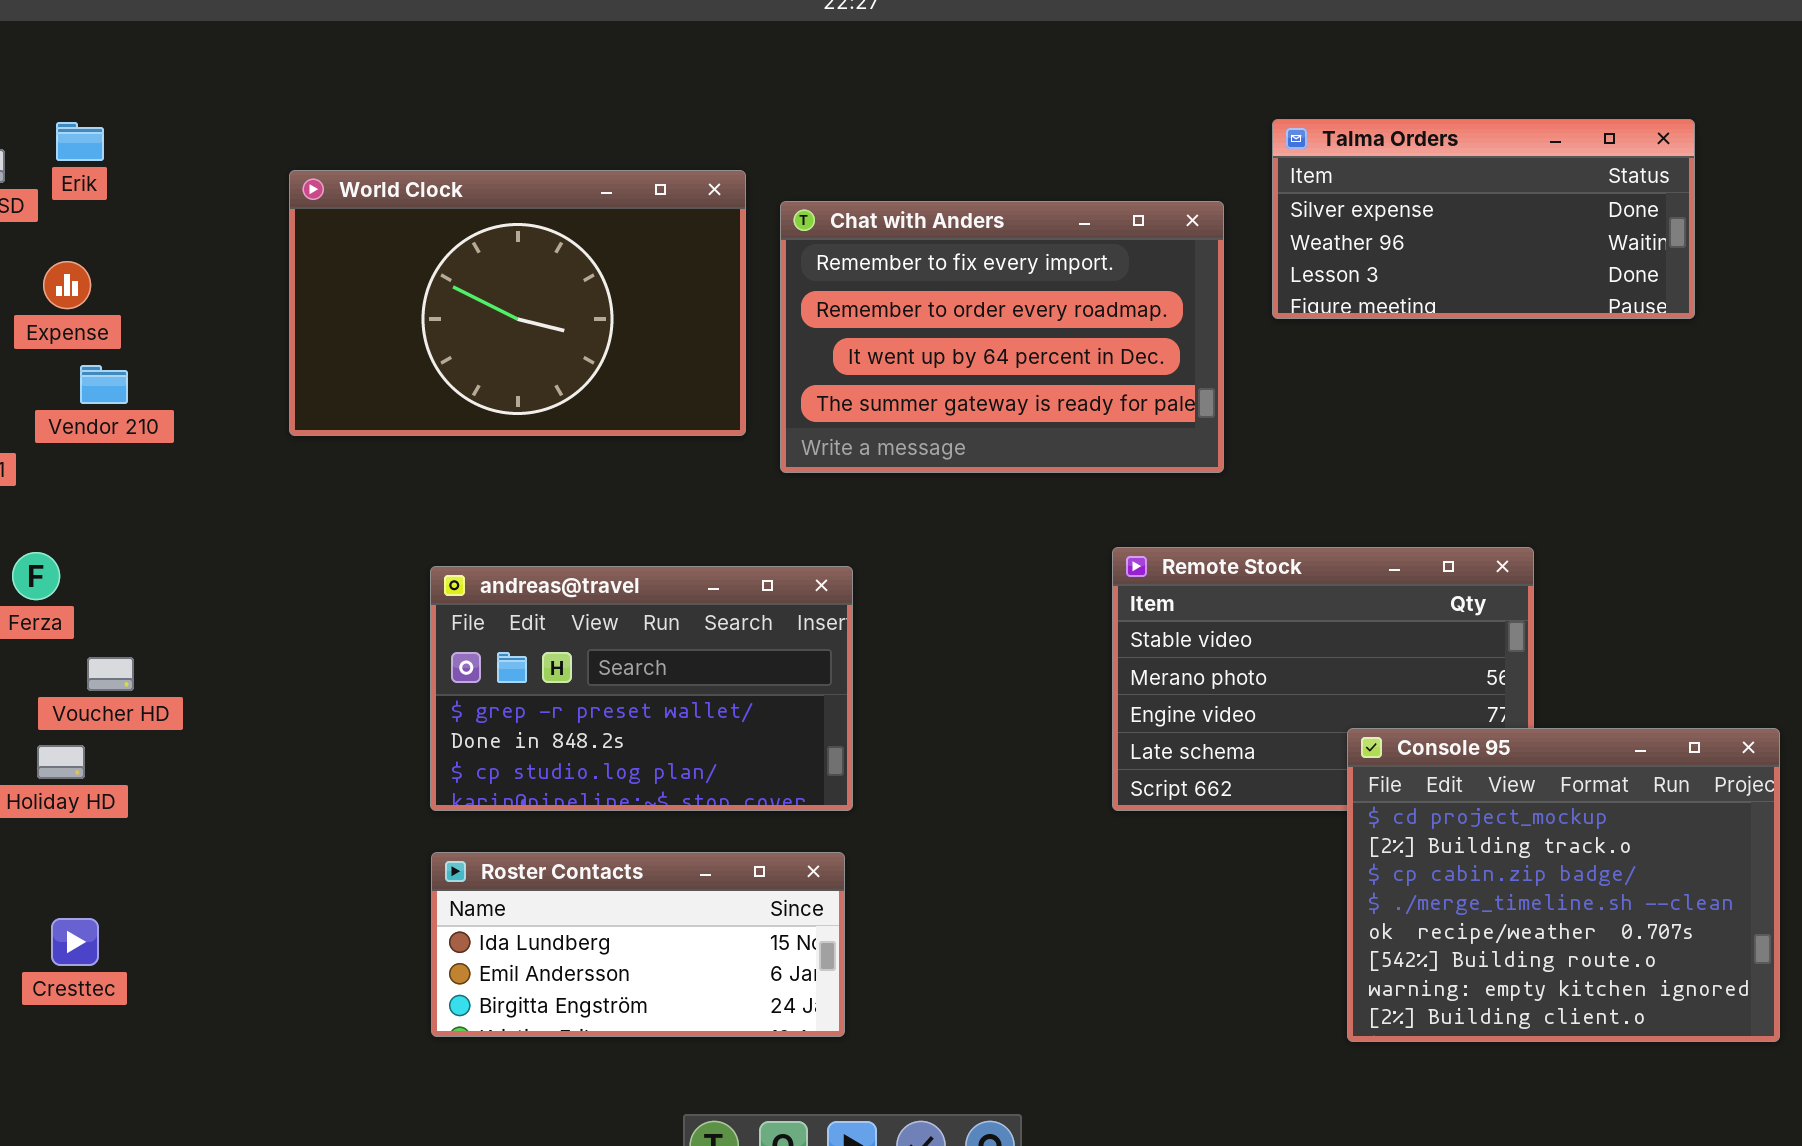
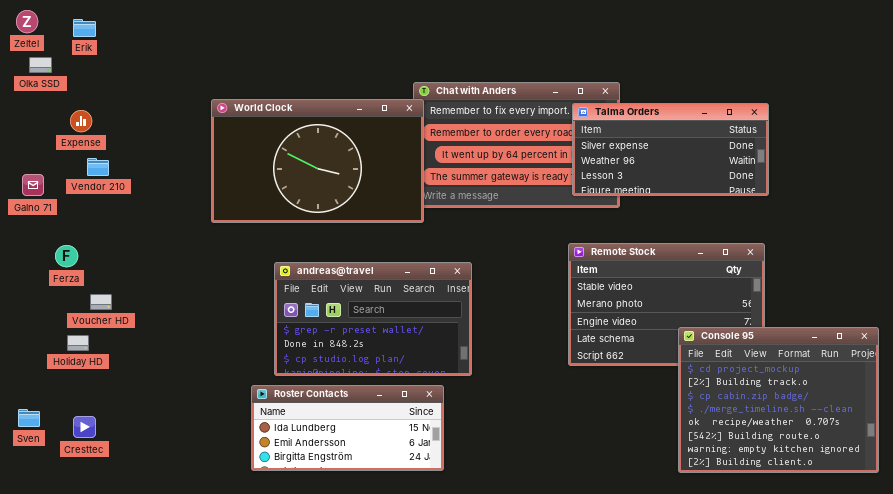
Talma Orders: [1272,119,1695,319] -> [572,103,769,196], moved
Erik: [56,122,104,161] -> [73,19,96,37], moved
World Clock: [289,170,746,436] -> [211,99,424,223], moved
andreas@travel: [430,566,853,811] -> [274,262,472,376], moved

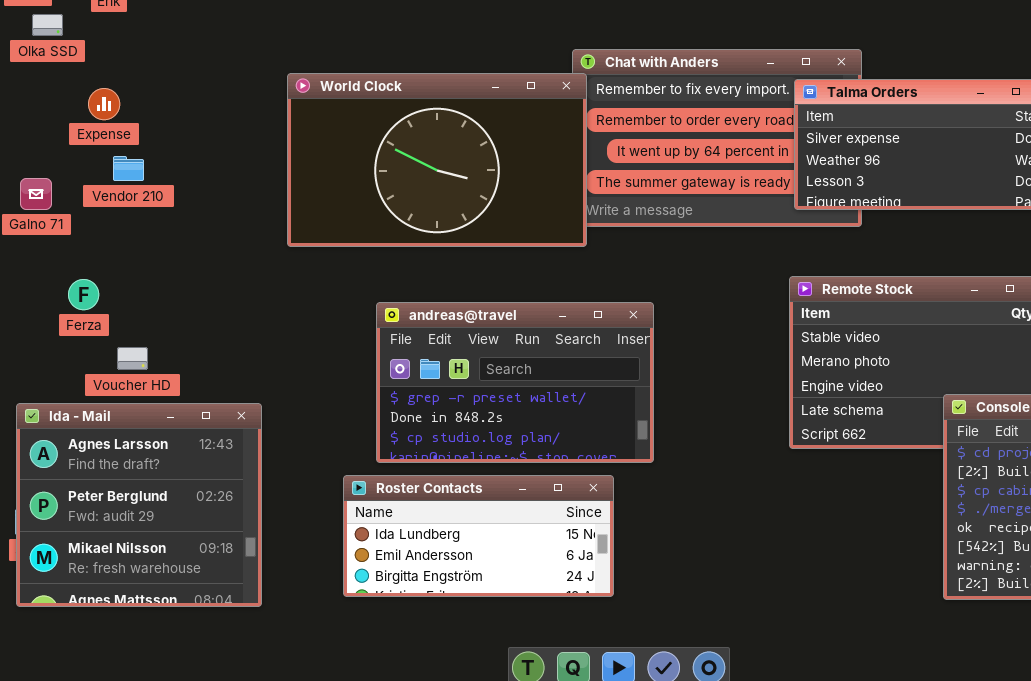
Ida - Mail: none -> [16,403,262,607], opened

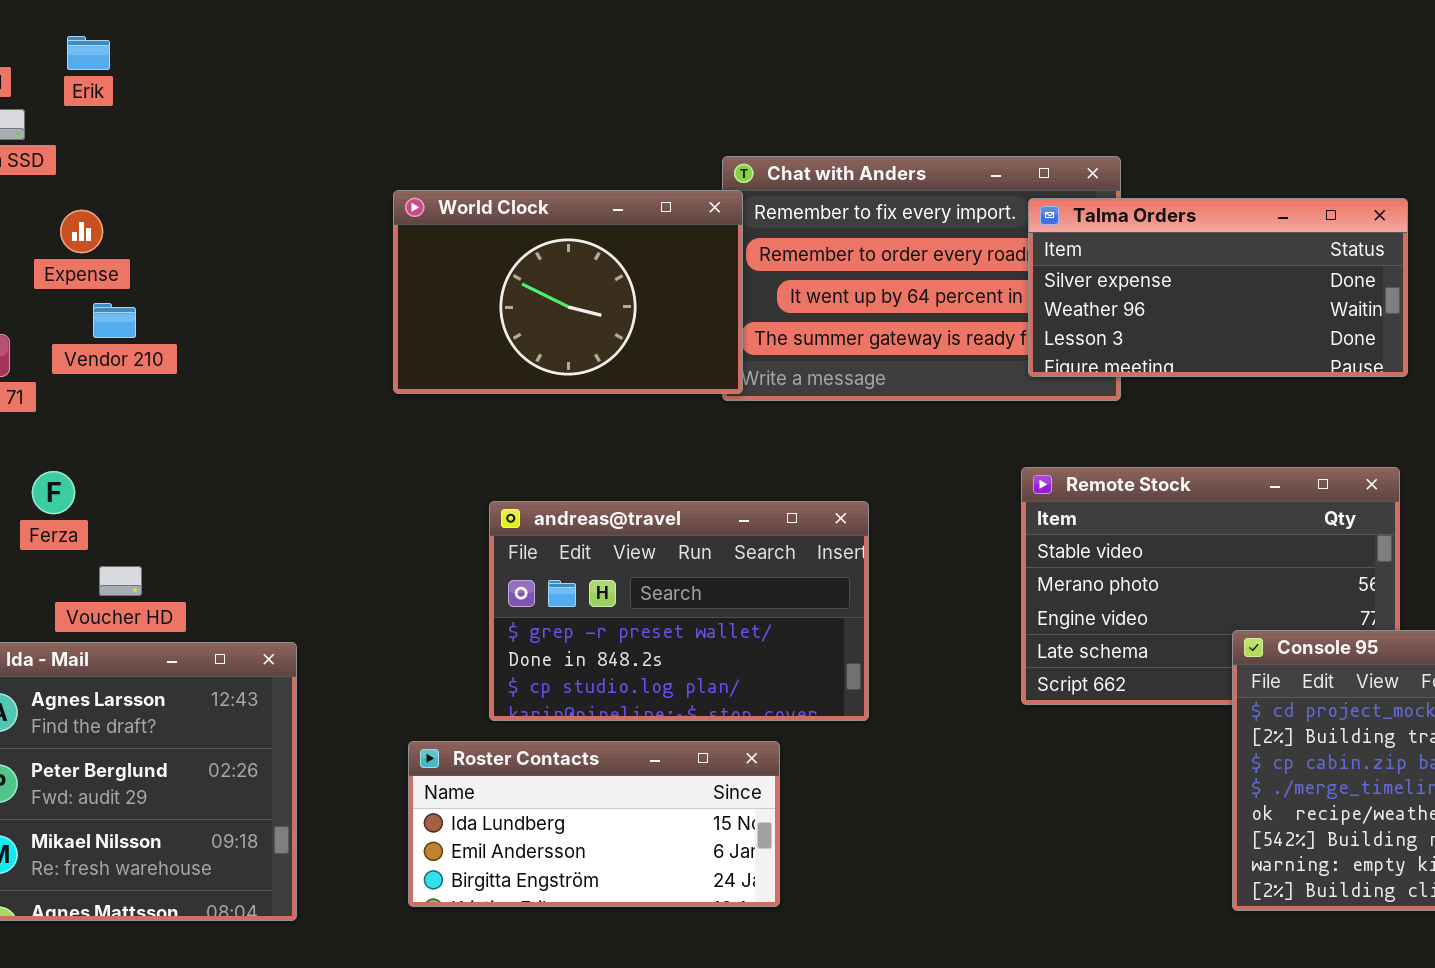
World Clock: [287,73,587,247] -> [393,190,743,394], resized
andreas@travel: [376,302,654,463] -> [489,501,869,721], moved

